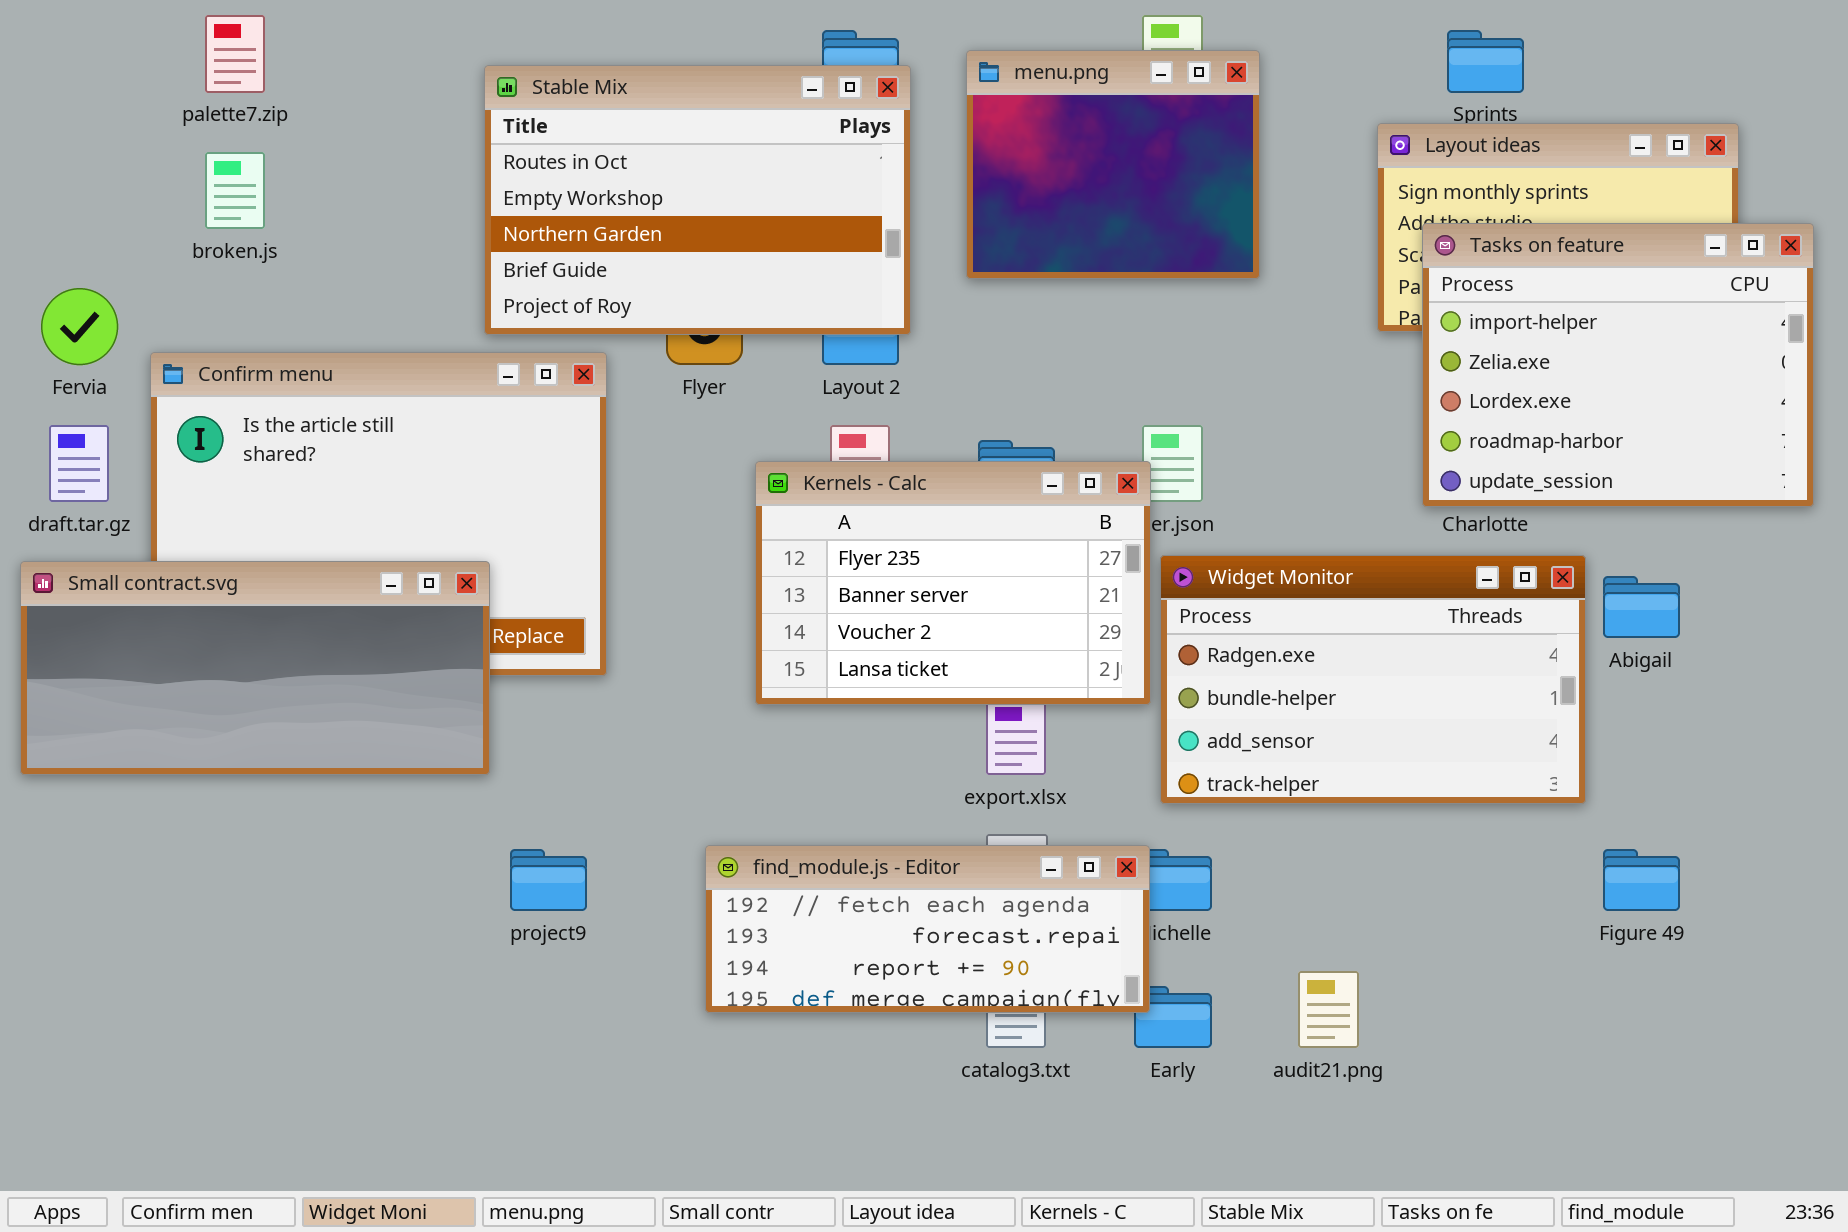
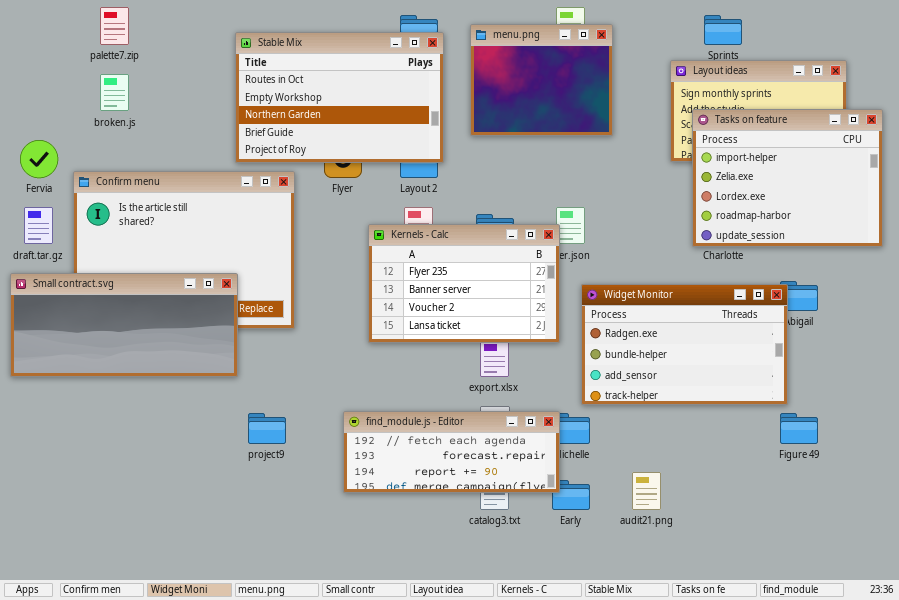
Widget Monitor: [1160,555,1586,804] -> [581,284,788,405], moved

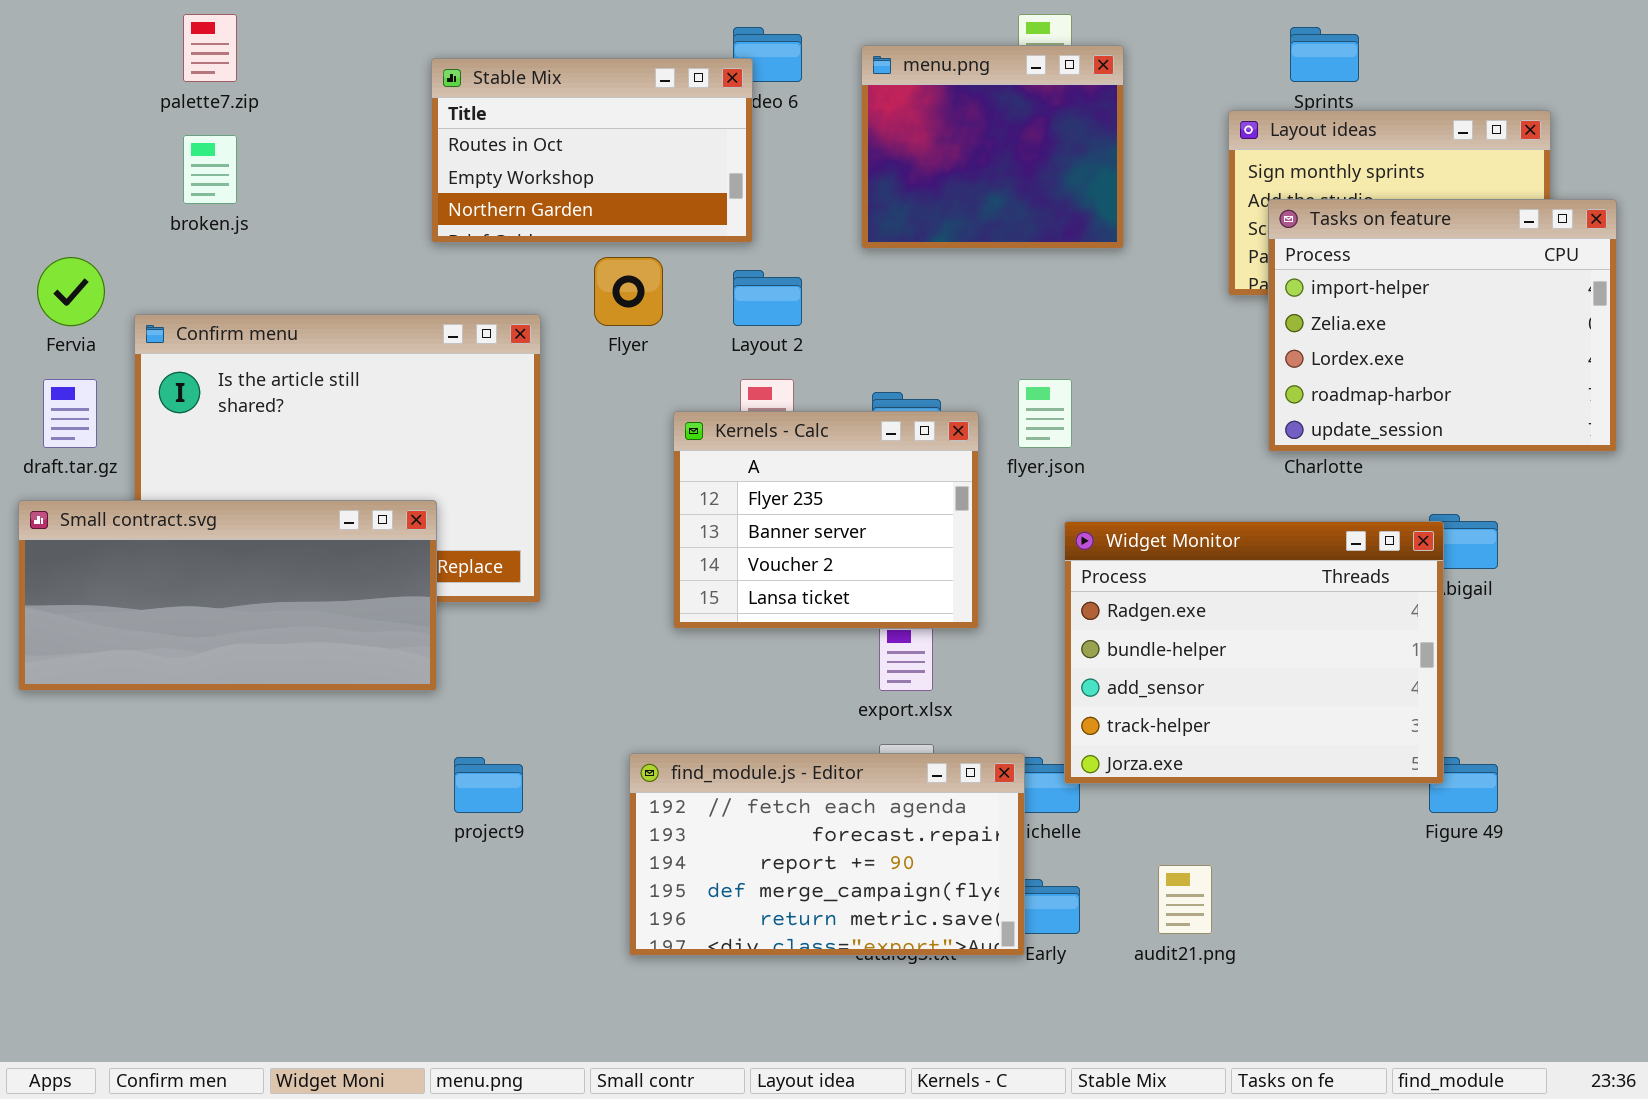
Stable Mix: [235,32,444,163] -> [431,58,753,243], resized
Kernels - Calc: [368,224,560,343] -> [673,411,979,629], resized
Widget Monitor: [581,284,788,405] -> [1064,521,1444,784], resized
find_module.js - Editor: [343,411,560,493] -> [629,753,1025,956], resized

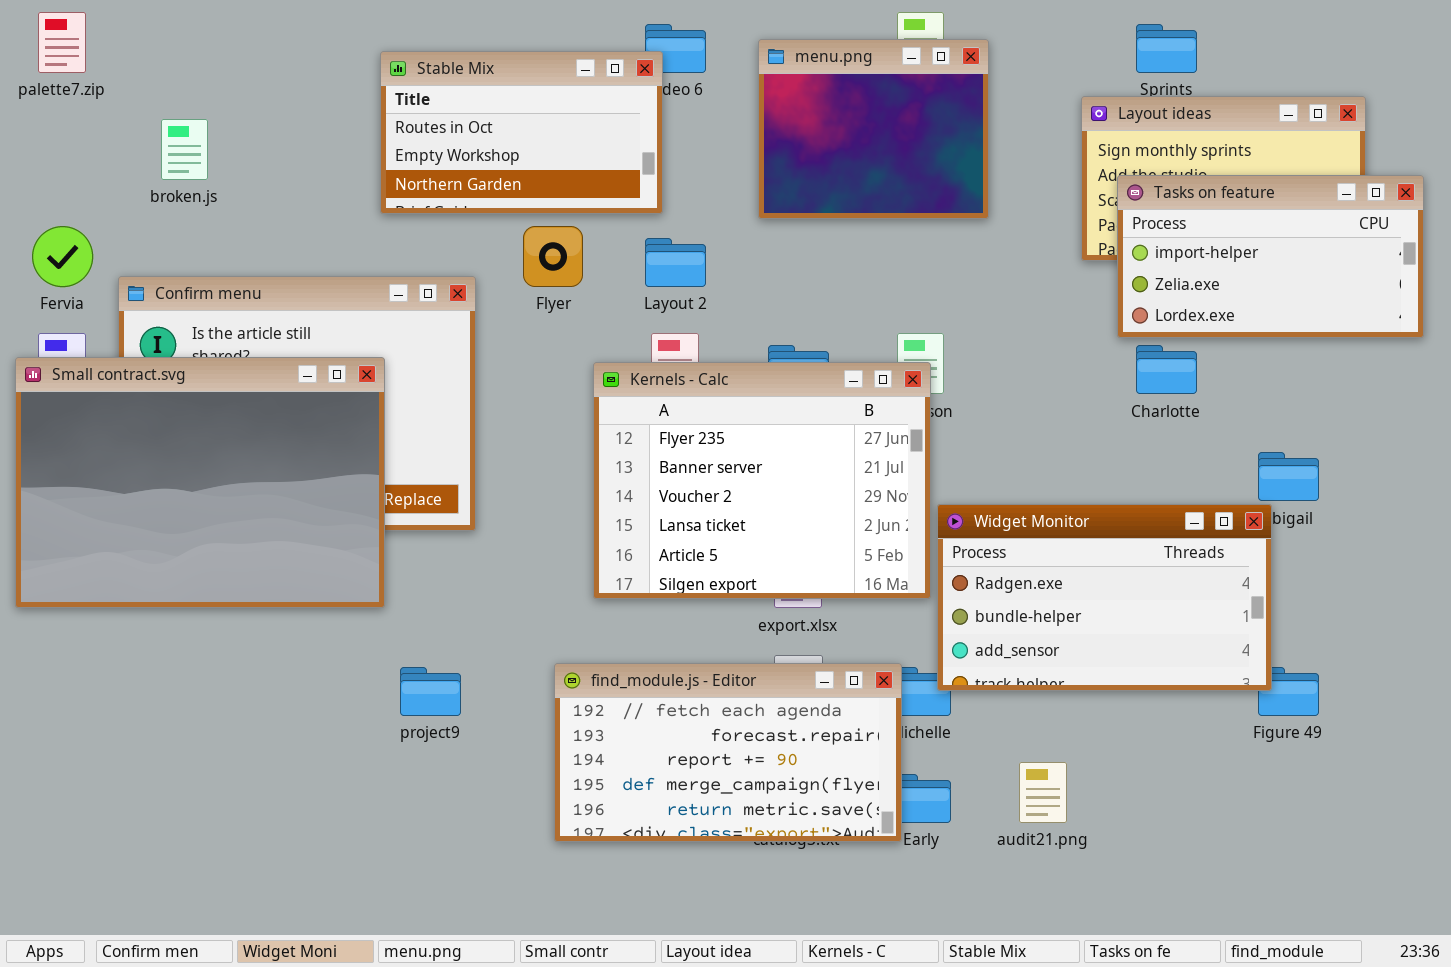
palette7.zip: [183,14,237,82] -> [38,12,86,73], moved
Tasks on feature: [1268,199,1617,452] -> [1117,175,1424,338], resized
Kernels - Calc: [673,411,979,629] -> [593,362,931,599], resized
Small contract.svg: [18,500,437,691] -> [15,357,385,608], resized
Widget Monitor: [1064,521,1444,784] -> [937,504,1272,691], resized

